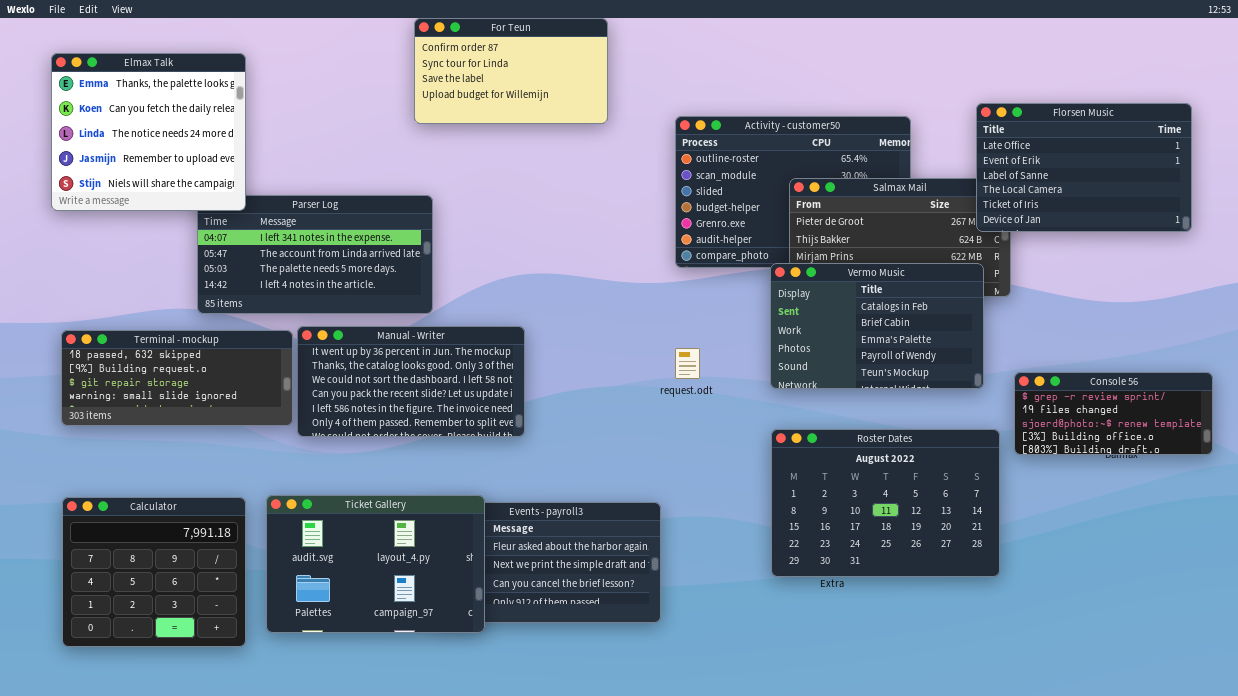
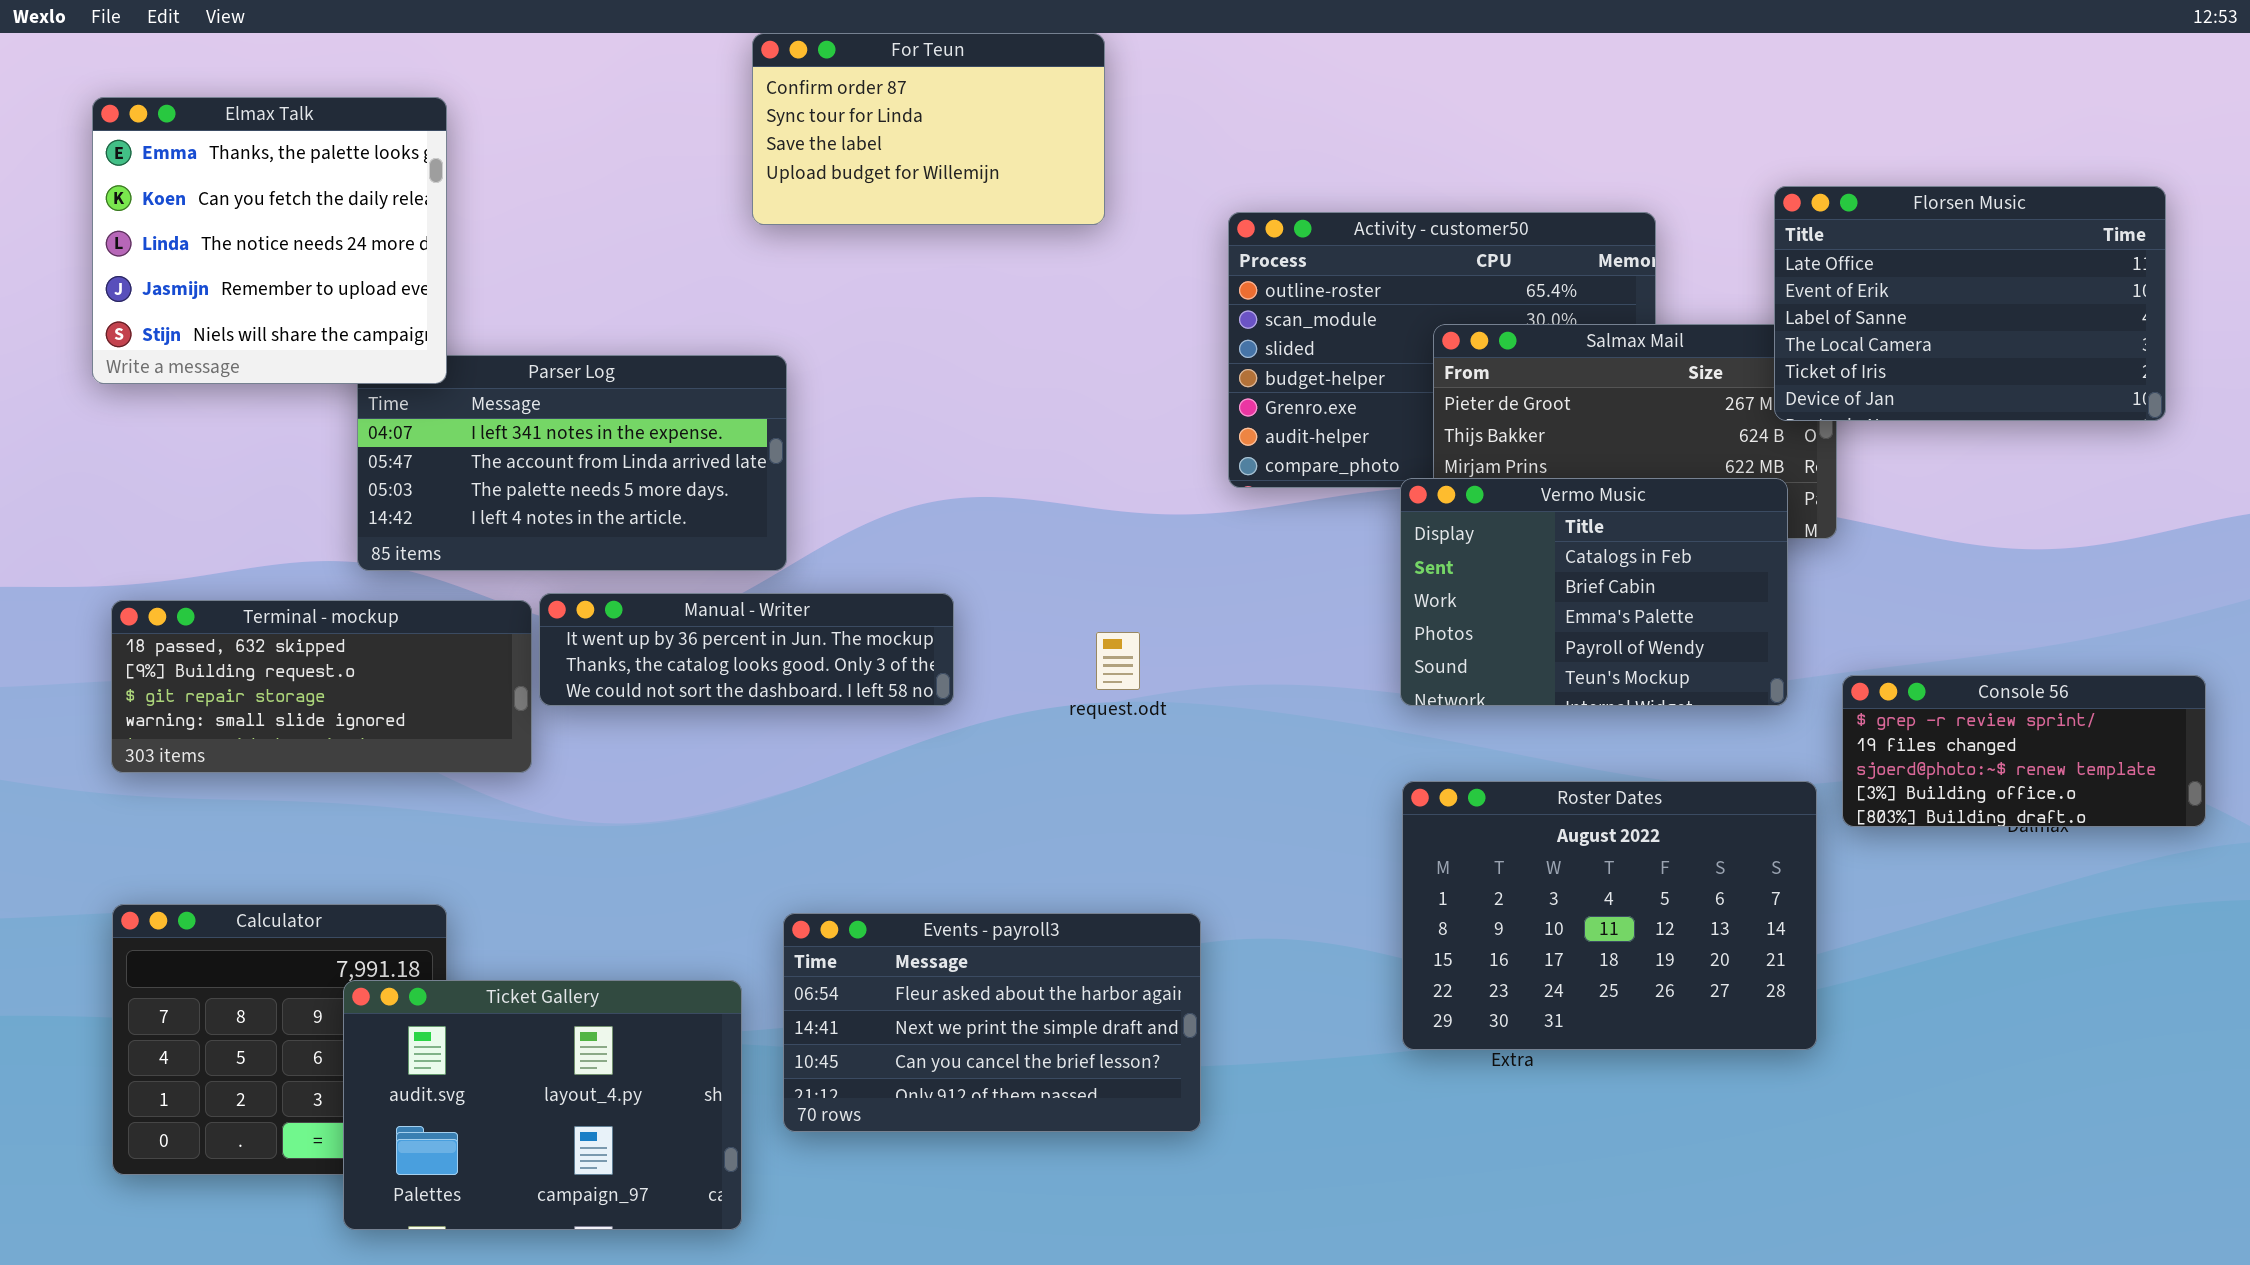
Manual - Writer: [297,326,525,437] -> [539,593,954,706], resized
request.odt: [675,348,700,379] -> [1096,632,1140,690], moved
Ticket Gallery: [266,495,485,633] -> [343,980,742,1230], moved

